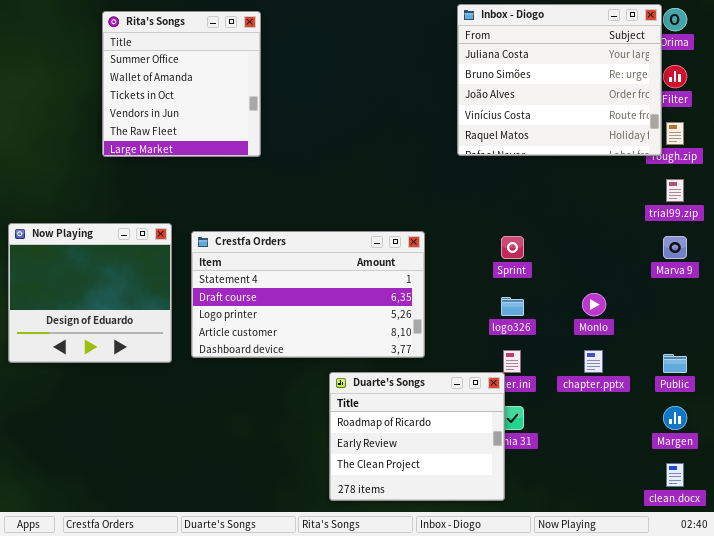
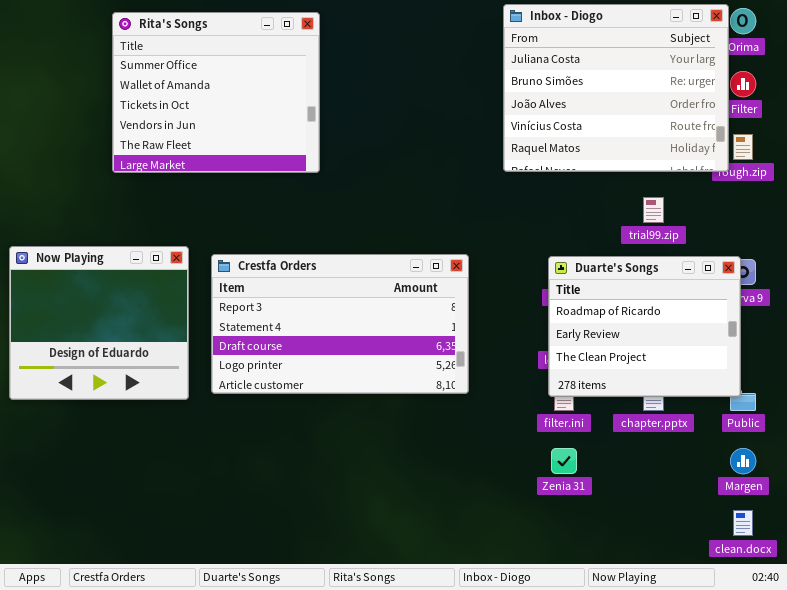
Rita's Songs: [102,11,261,157] -> [112,12,320,173], resized
trial99.zip: [666,179,684,202] -> [643,197,664,223], moved
Crestfa Orders: [191,231,425,358] -> [211,254,469,394], scrolled up 1 row
Duarte's Songs: [329,372,505,501] -> [548,256,741,397], moved

